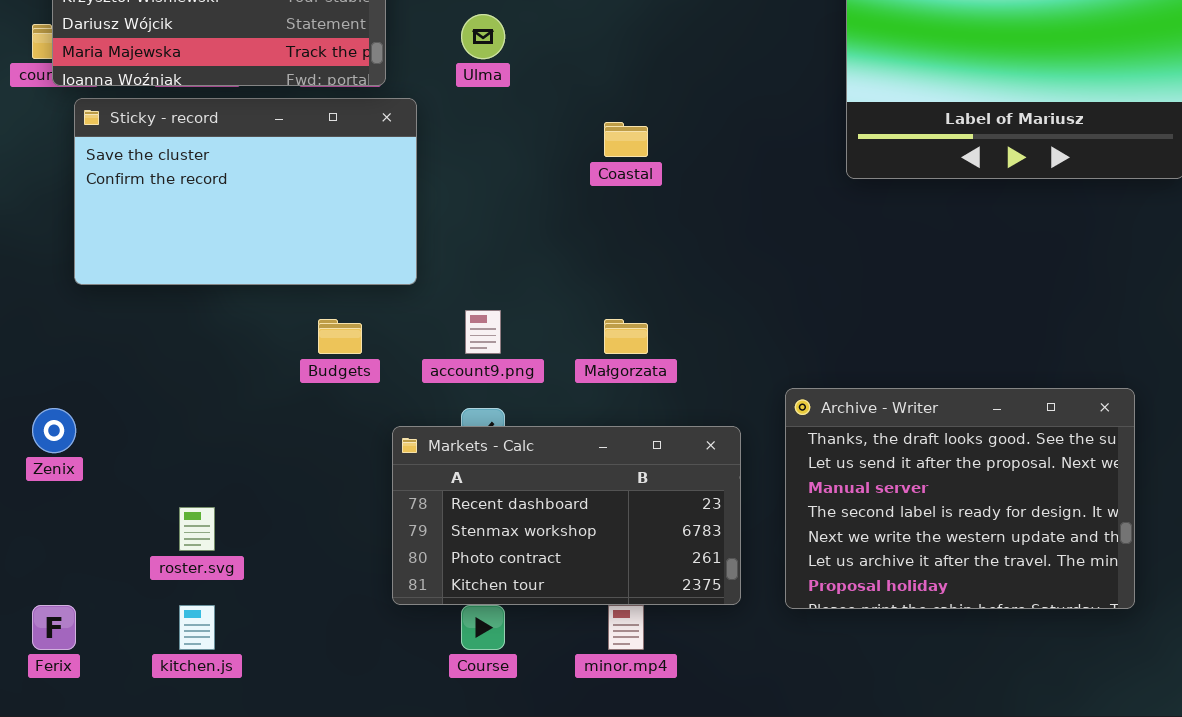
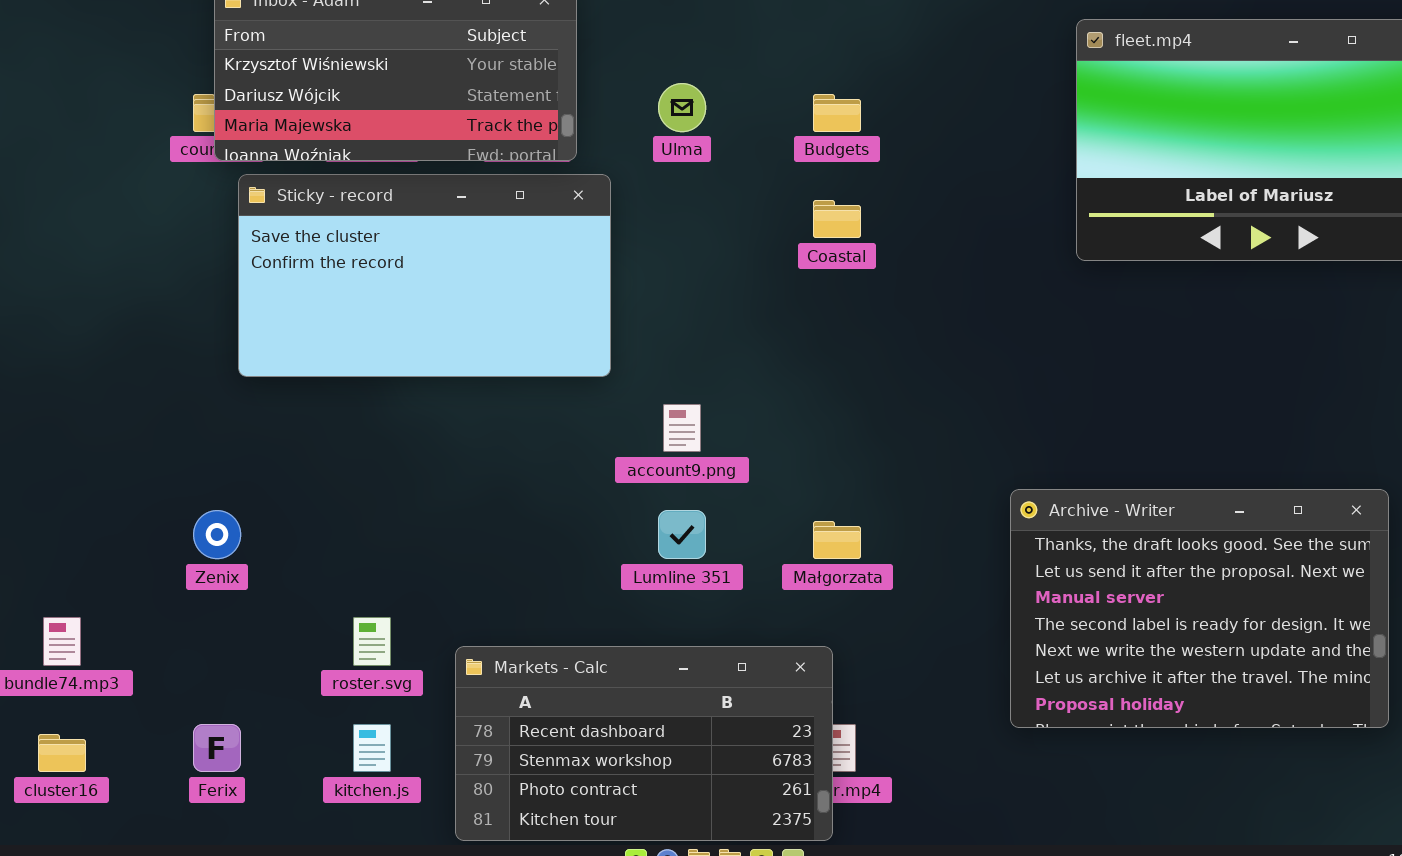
Budgets: [318,319,362,354] -> [813,94,861,132], moved
Małgorzata: [604,319,648,354] -> [813,521,861,559], moved
Markets - Calc: [392,426,741,605] -> [455,646,833,841], moved

